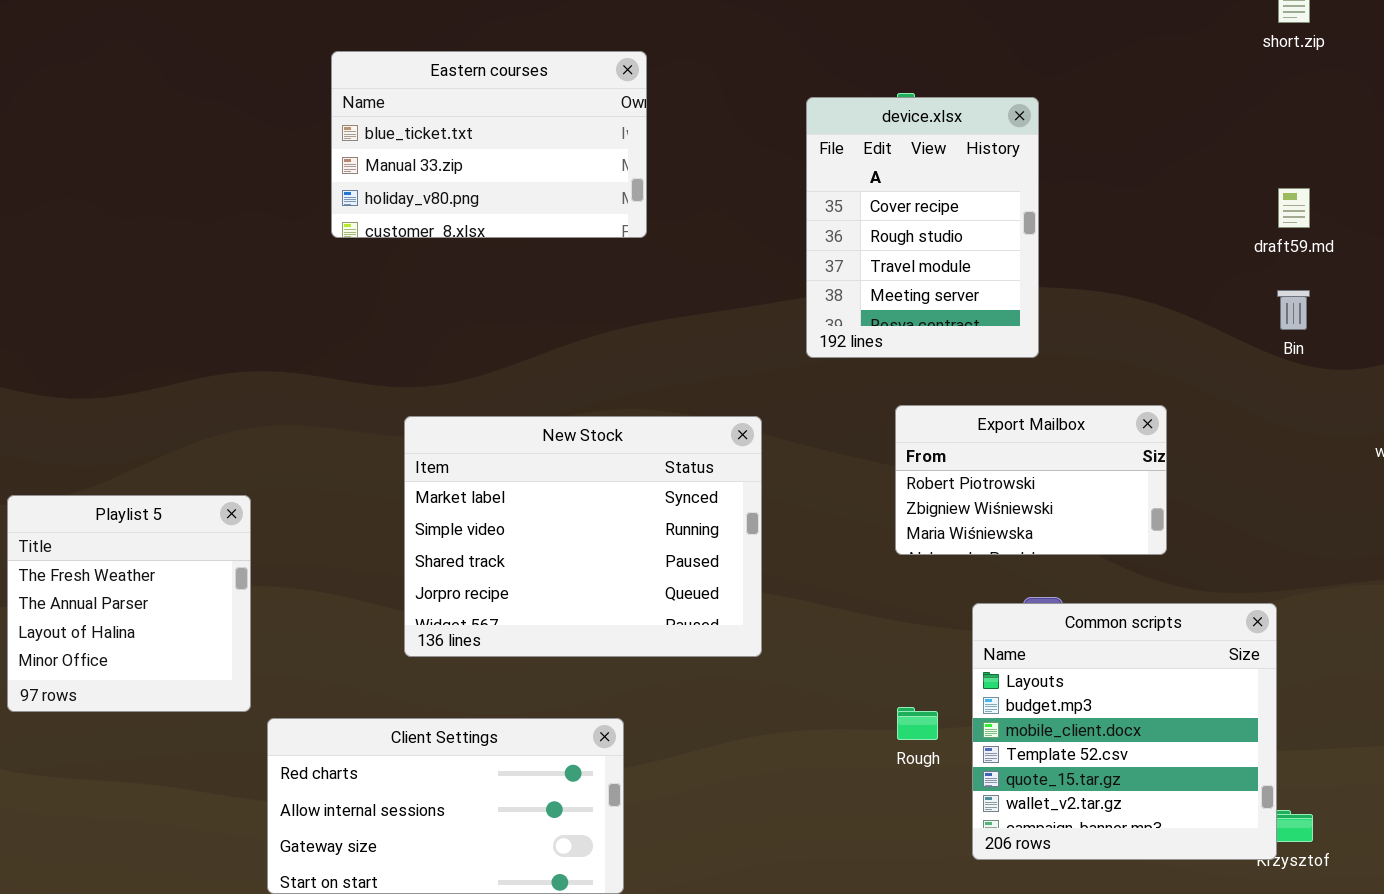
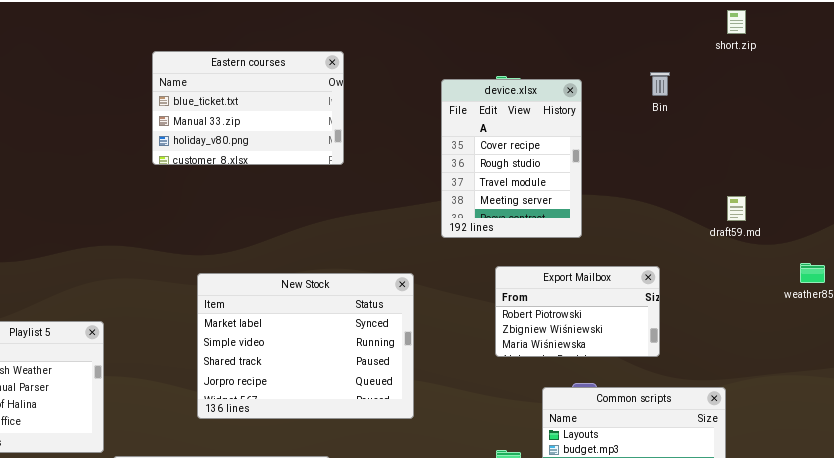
draft59.md: [1278,188,1310,228] -> [727,196,746,221], moved
Bin: [1277,290,1310,330] -> [650,72,670,96], moved

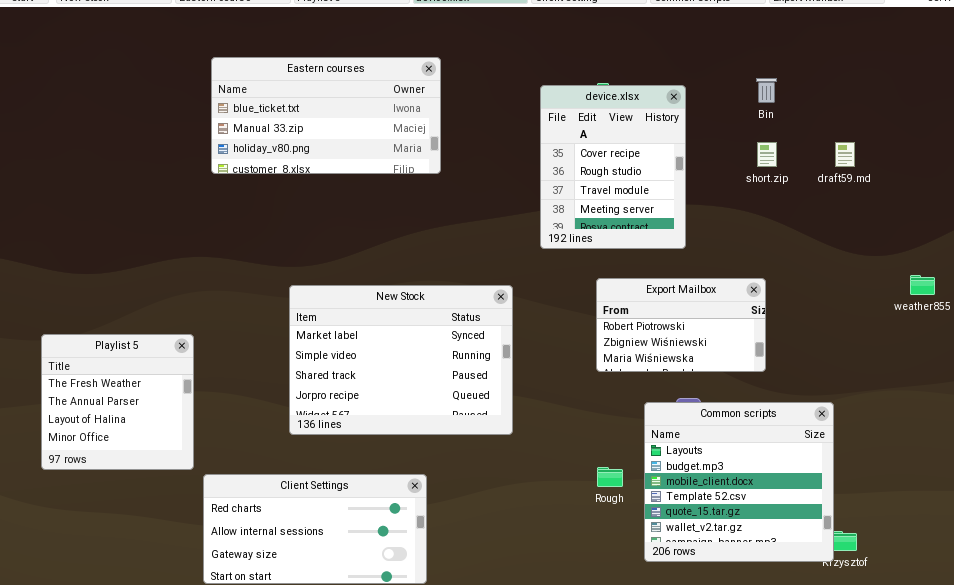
short.zip: [727,10,746,34] -> [757,142,777,167], moved
Eastern courses: [152,51,344,165] -> [211,57,441,174], resized
draft59.md: [727,196,746,221] -> [835,142,855,167], moved

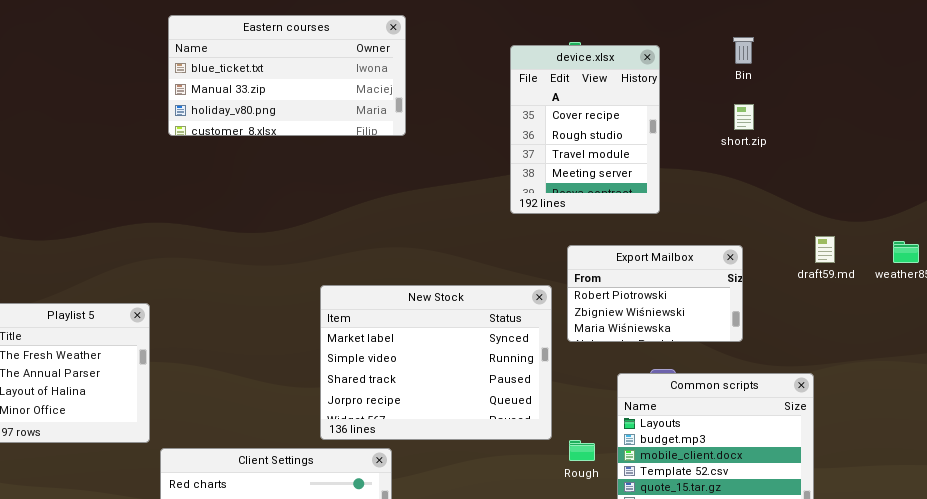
draft59.md: [835,142,855,167] -> [815,236,835,263], moved
New Stock: [289,285,513,435] -> [320,285,552,440], moved

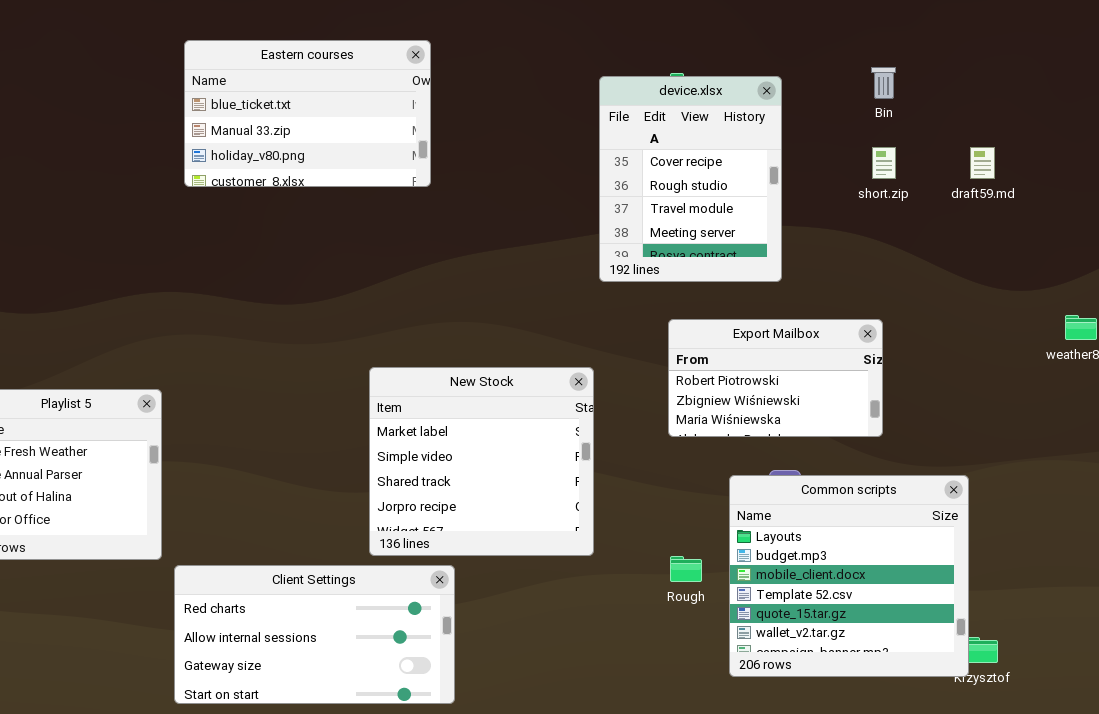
Eastern courses: [168,15,406,136] -> [184,40,431,187], resized
draft59.md: [815,236,835,263] -> [970,147,995,179], moved
New Stock: [320,285,552,440] -> [369,367,594,556], resized

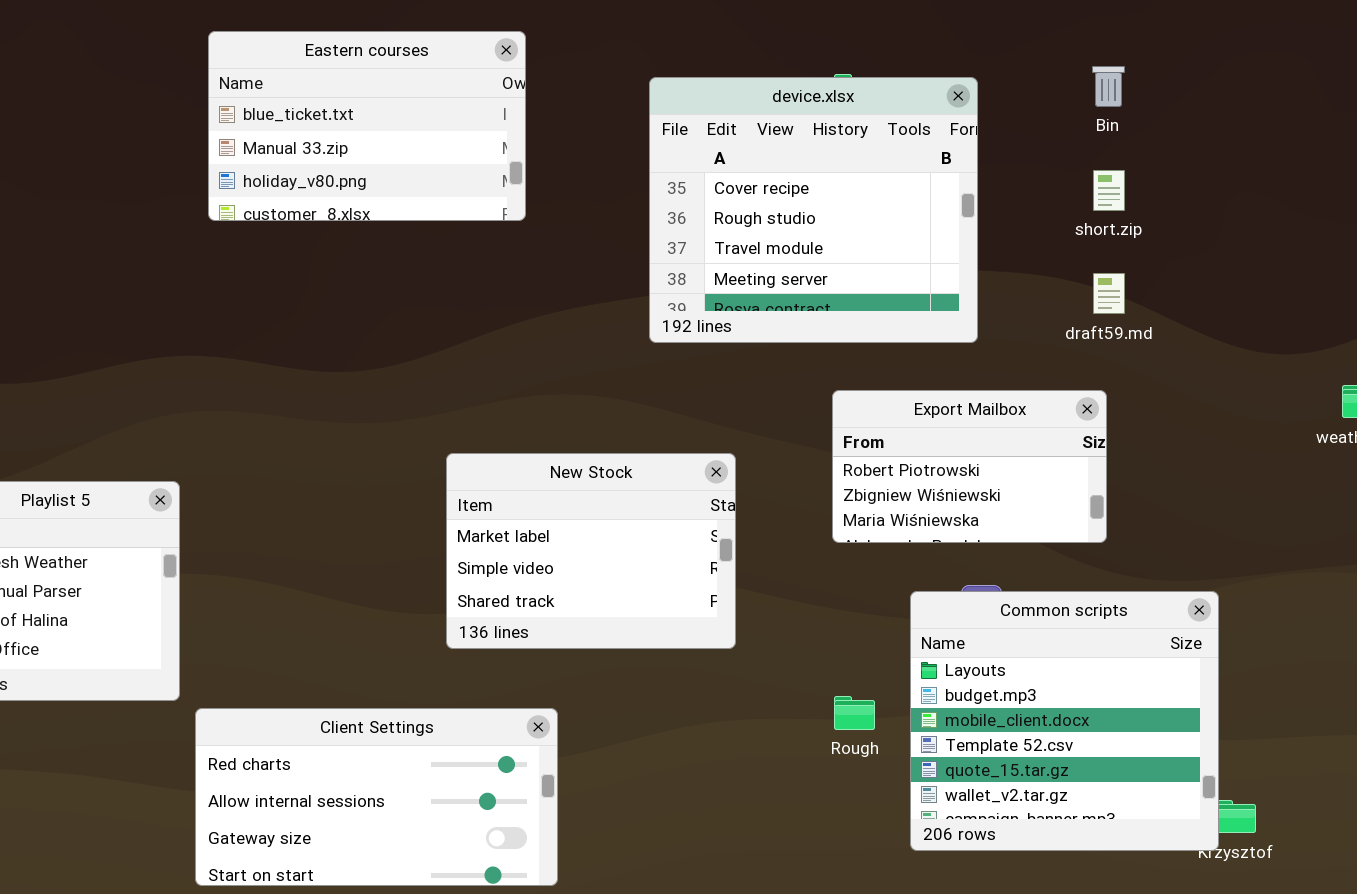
device.xlsx: [599,76,782,282] -> [649,77,978,343], resized
draft59.md: [970,147,995,179] -> [1093,273,1125,314], moved
New Stock: [369,367,594,556] -> [446,453,736,649], resized

